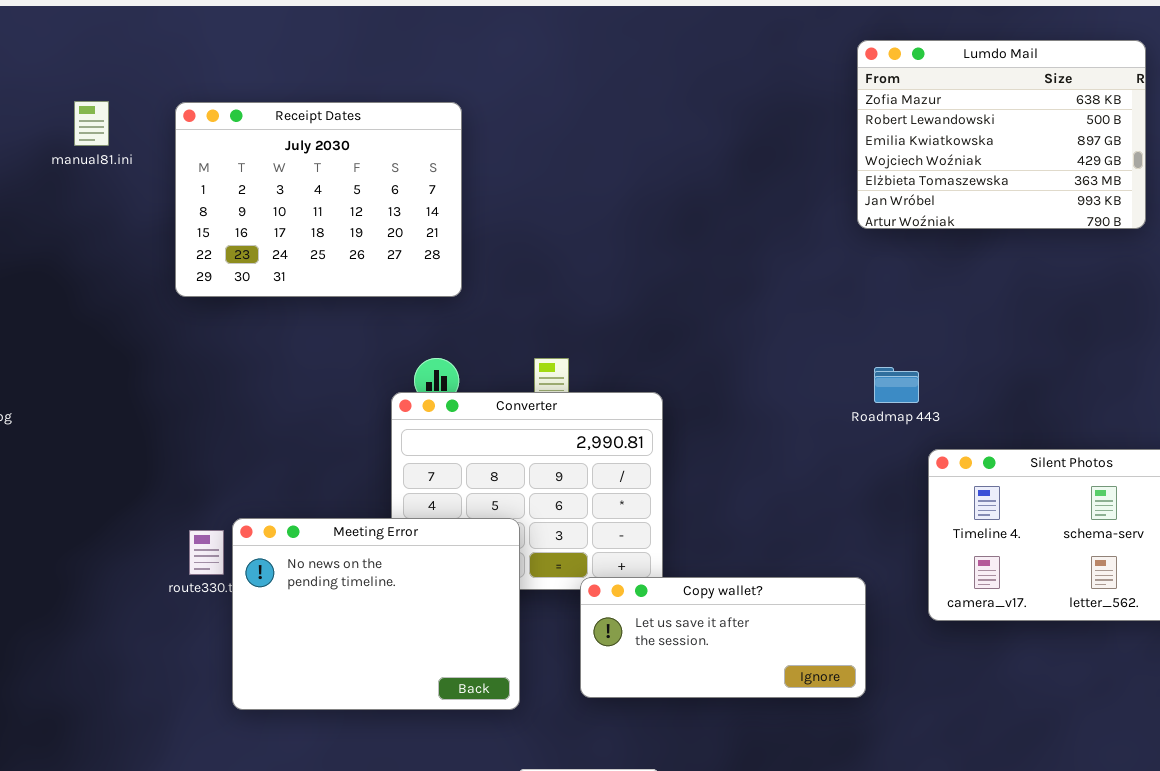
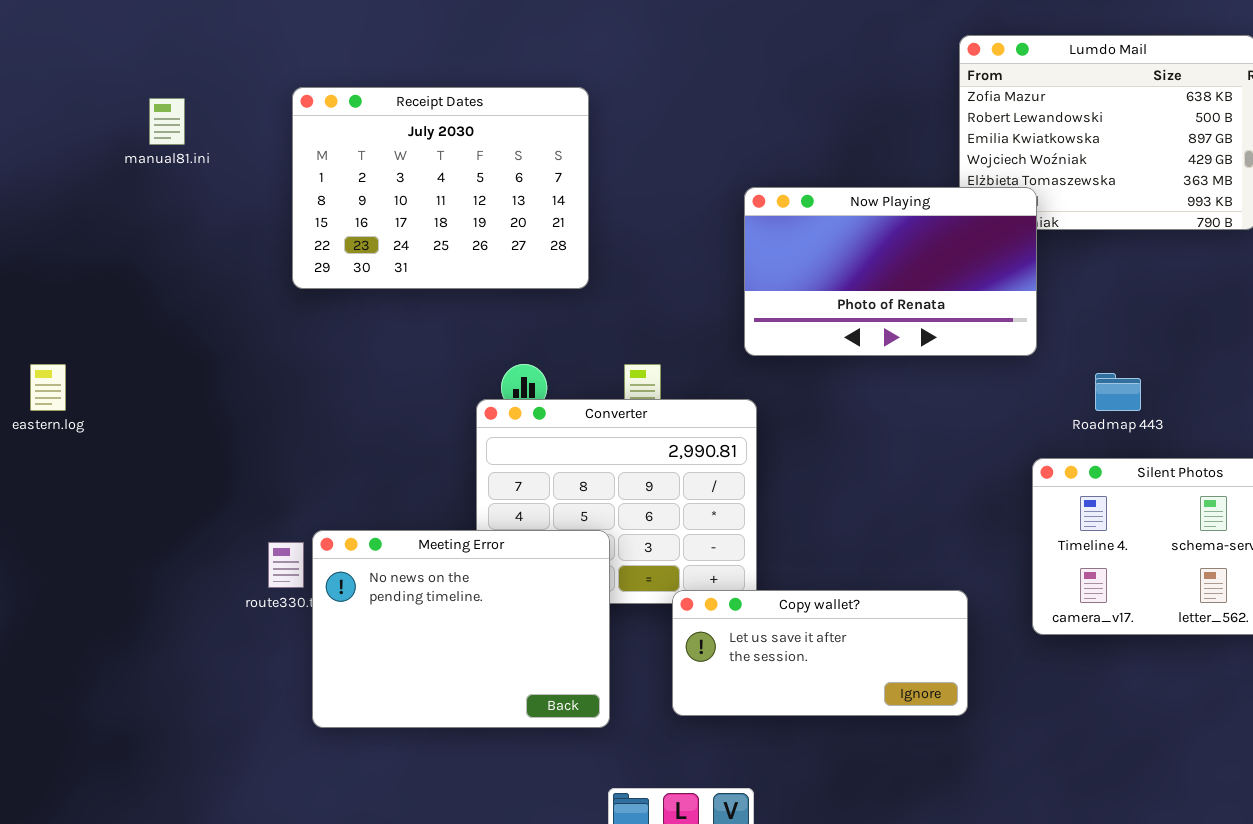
Receipt Dates: [175,102,462,297] -> [292,87,589,289], moved
Now Playing: none -> [744,187,1037,356], opened
Roadmap 443: [874,367,919,403] -> [1095,373,1141,411], moved

